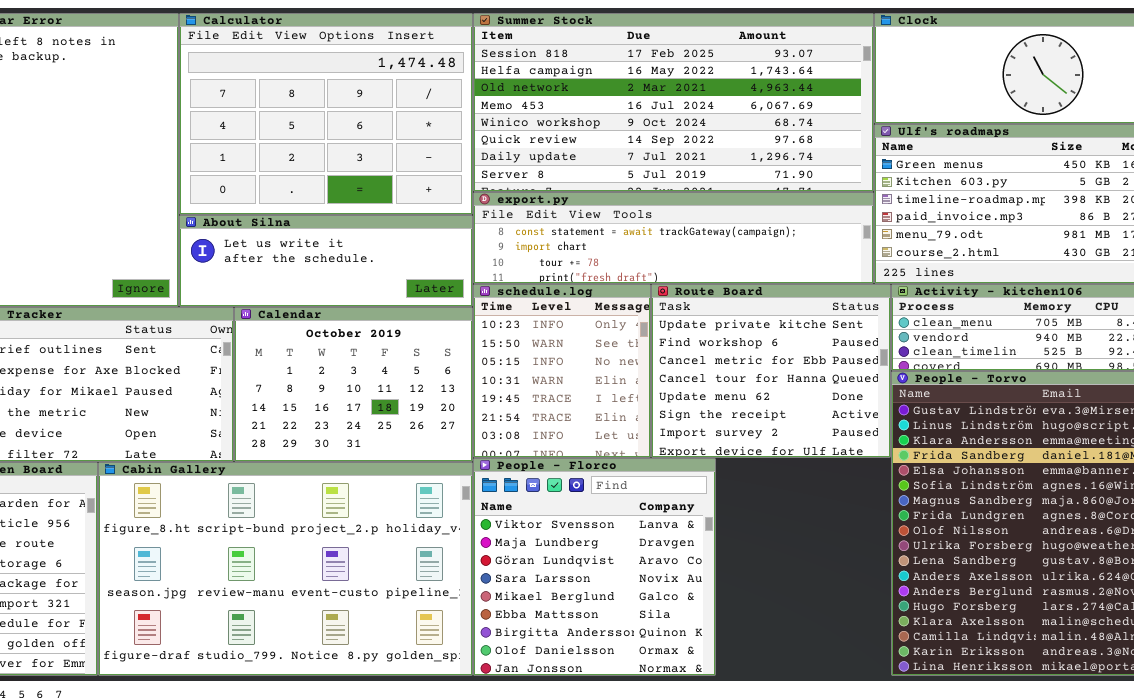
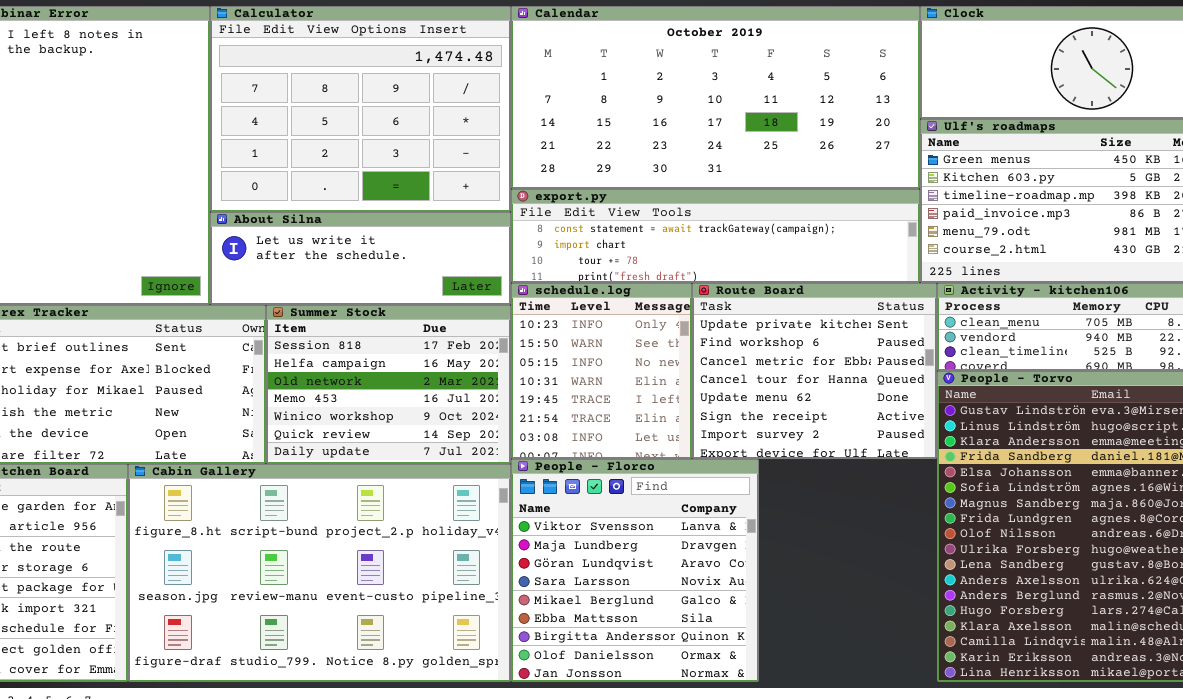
Summer Stock: [473,13,874,192] -> [266,305,511,464], moved, resized
Calendar: [234,307,473,462] -> [511,6,920,189], moved, resized

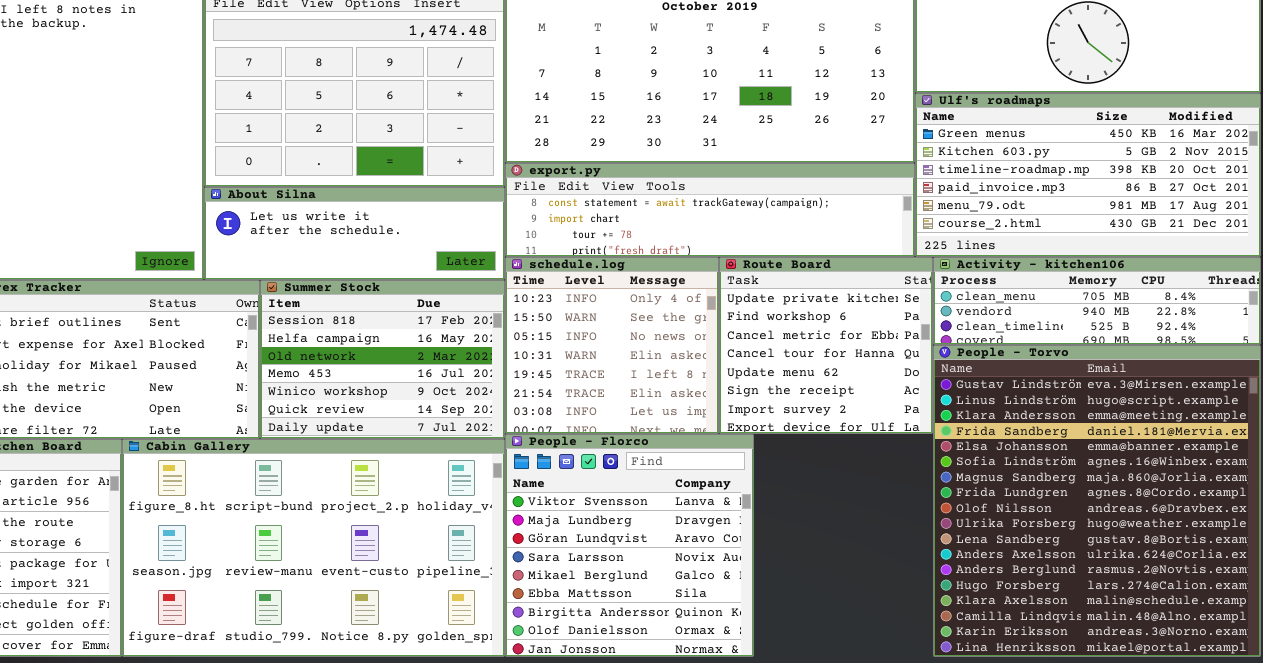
schedule.log: [511,283,692,459] -> [505,257,719,434], resized
Route Board: [692,283,937,459] -> [719,257,933,434], resized

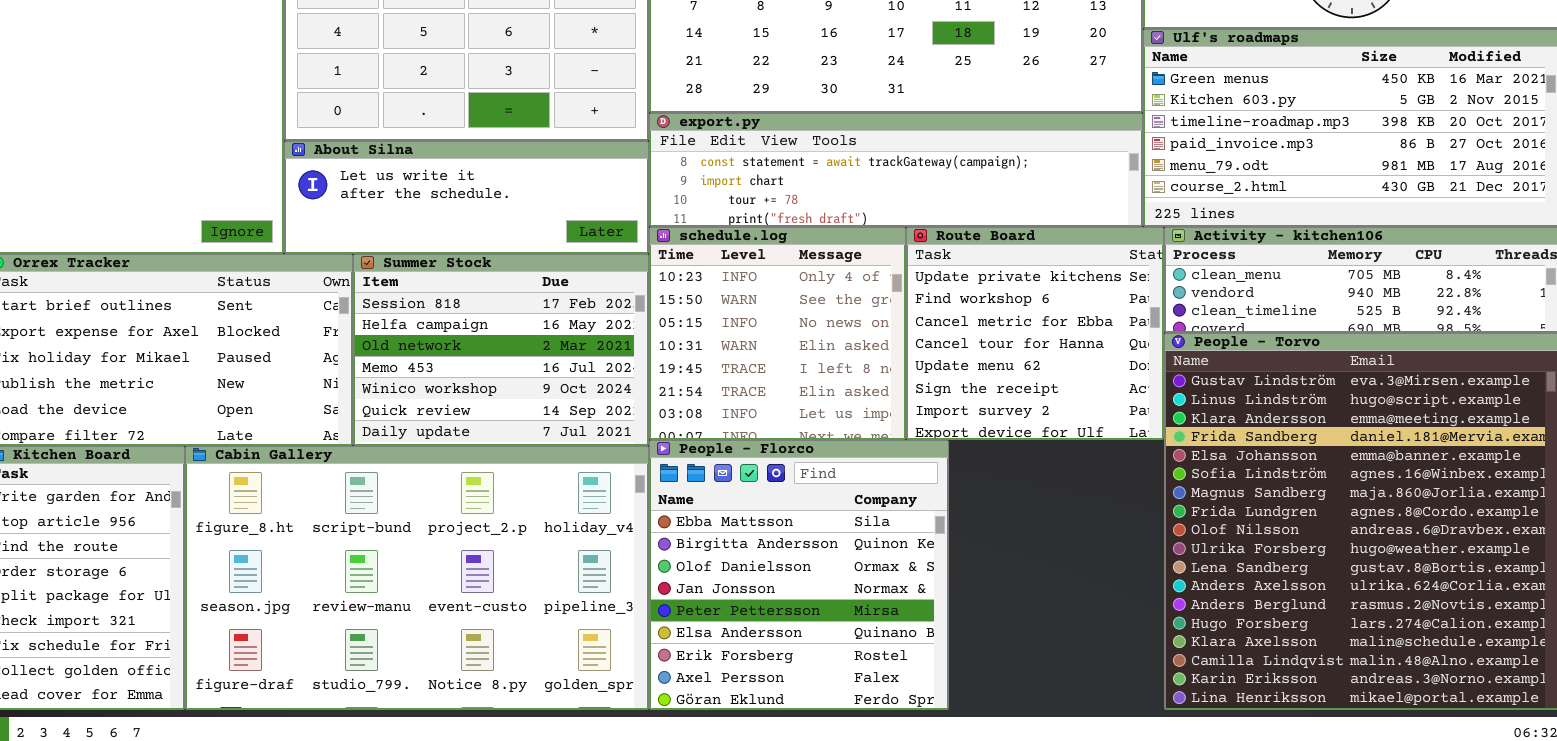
People - Florco: [505,434,754,657] -> [649,440,949,710], scrolled down 5 rows

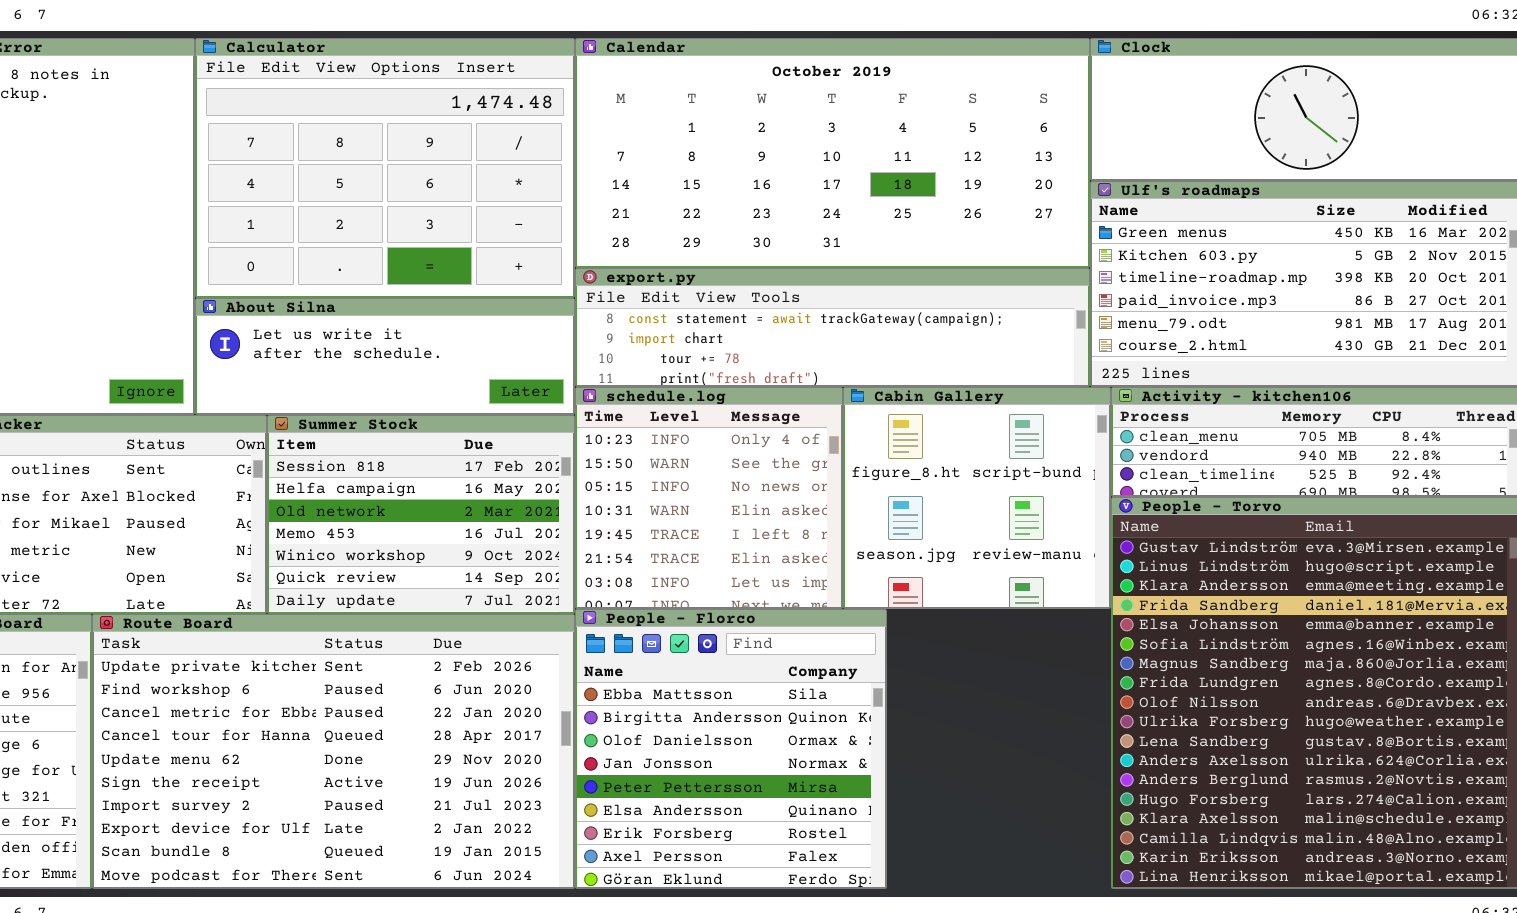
Route Board: [906,227,1164,440] -> [92,614,575,889], moved, resized
Cabin Gallery: [185,446,649,710] -> [843,387,1111,609], moved, resized

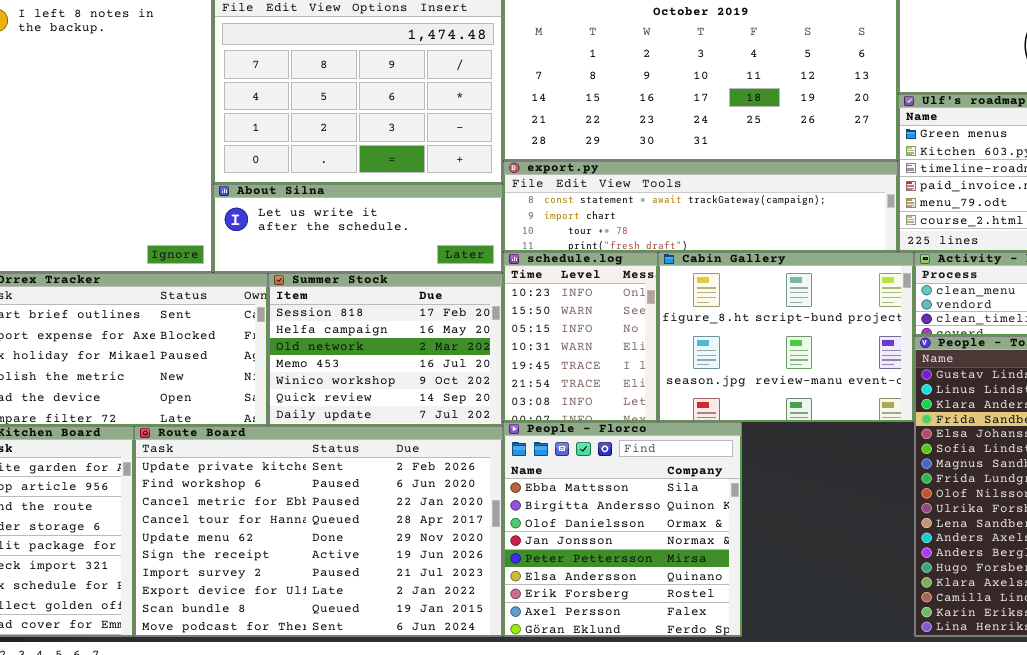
schedule.log: [575,387,843,609] -> [503,252,658,422], resized
Cabin Gallery: [843,387,1111,609] -> [658,252,914,422], resized

